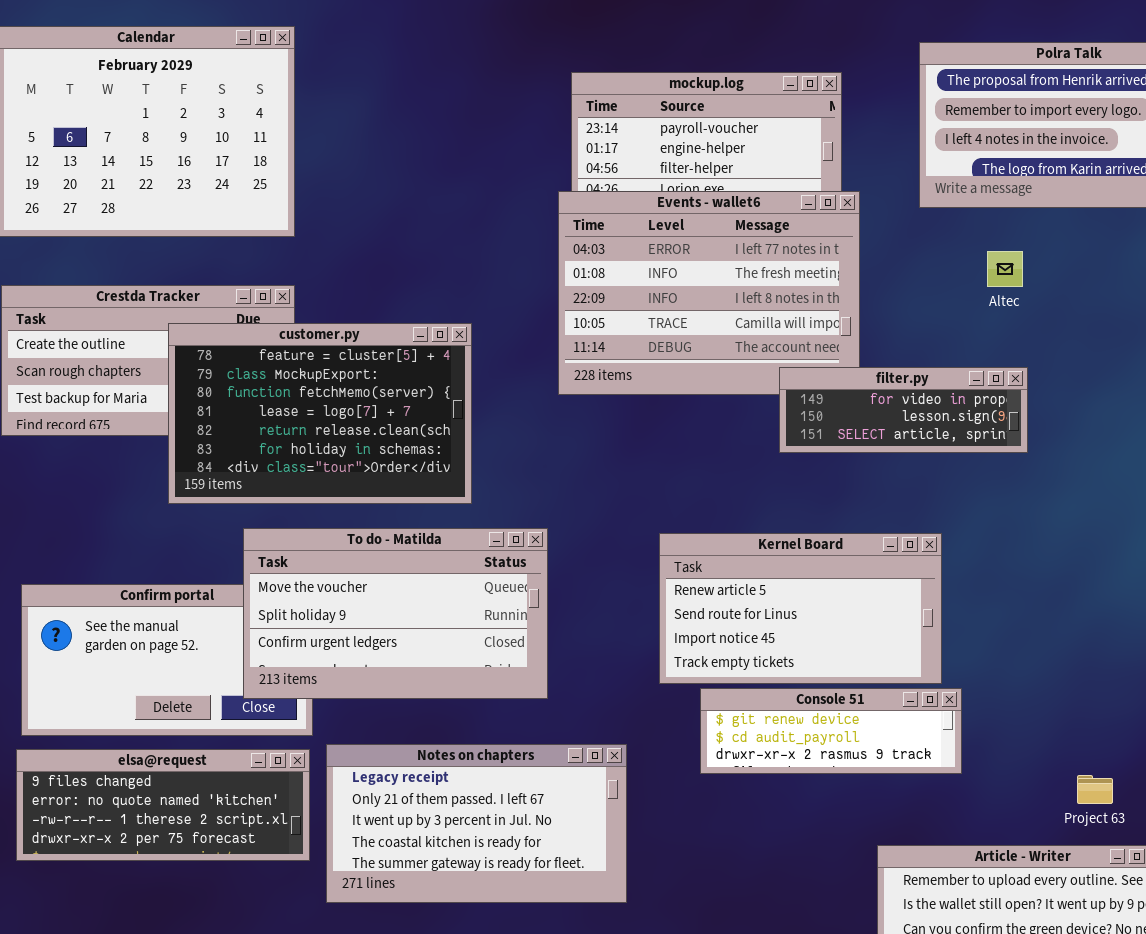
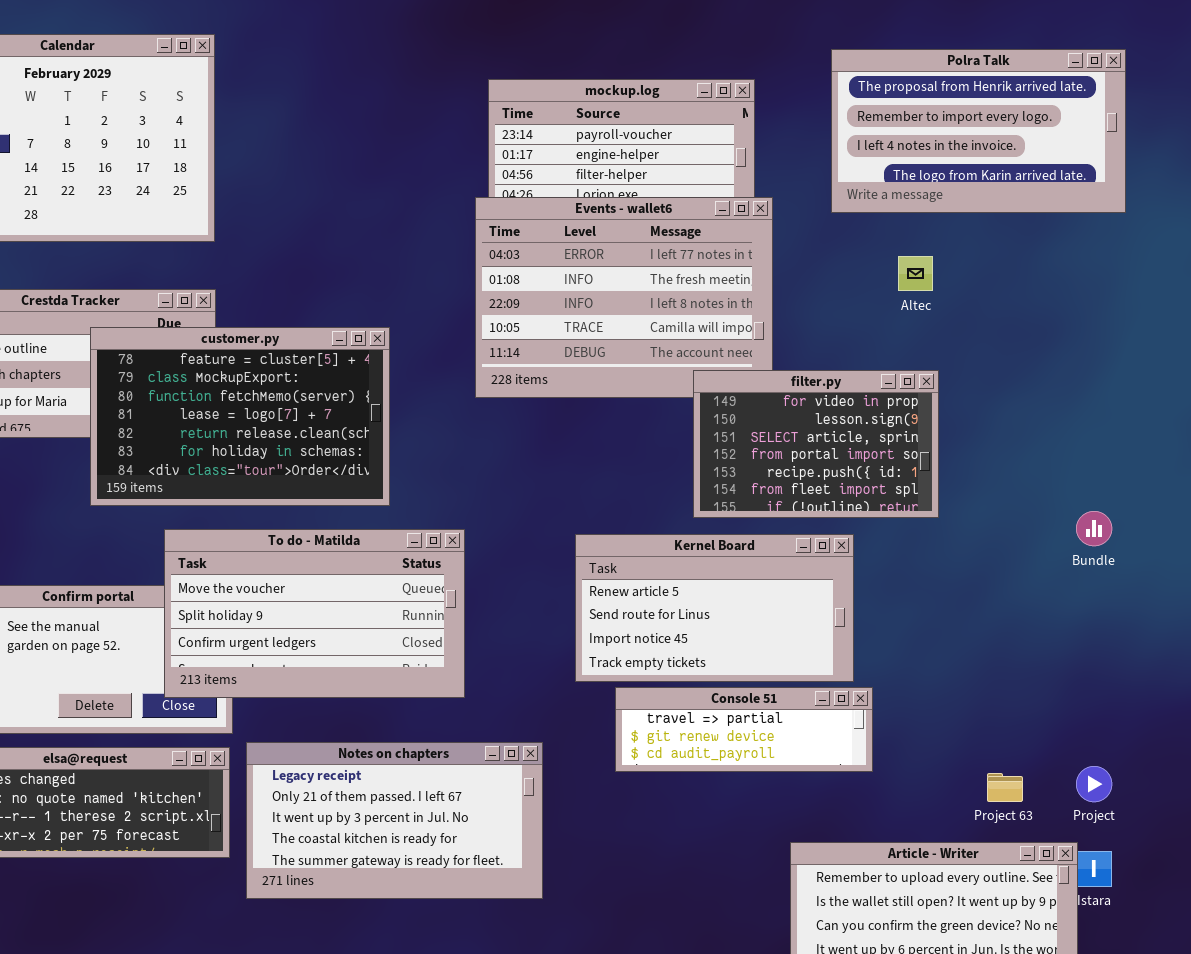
filter.py: [779,367,1028,453] -> [693,370,939,518], resized
Console 51: [700,688,962,774] -> [615,687,873,772], scrolled up 1 row

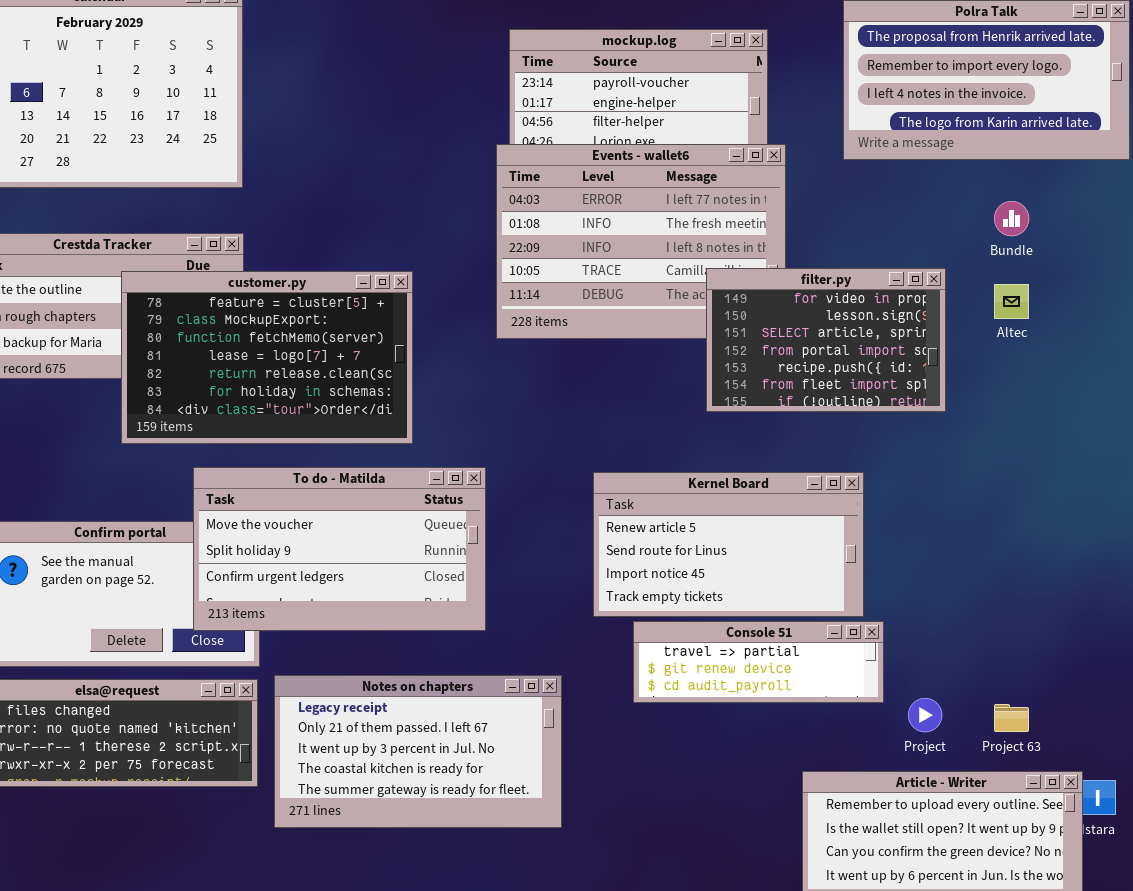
Altec: [898,256,933,291] -> [994,284,1029,319], moved
filter.py: [693,370,939,518] -> [706,268,946,412], moved
Bundle: [1076,511,1112,546] -> [994,201,1029,236], moved
Project: [1076,766,1112,802] -> [908,698,942,732], moved

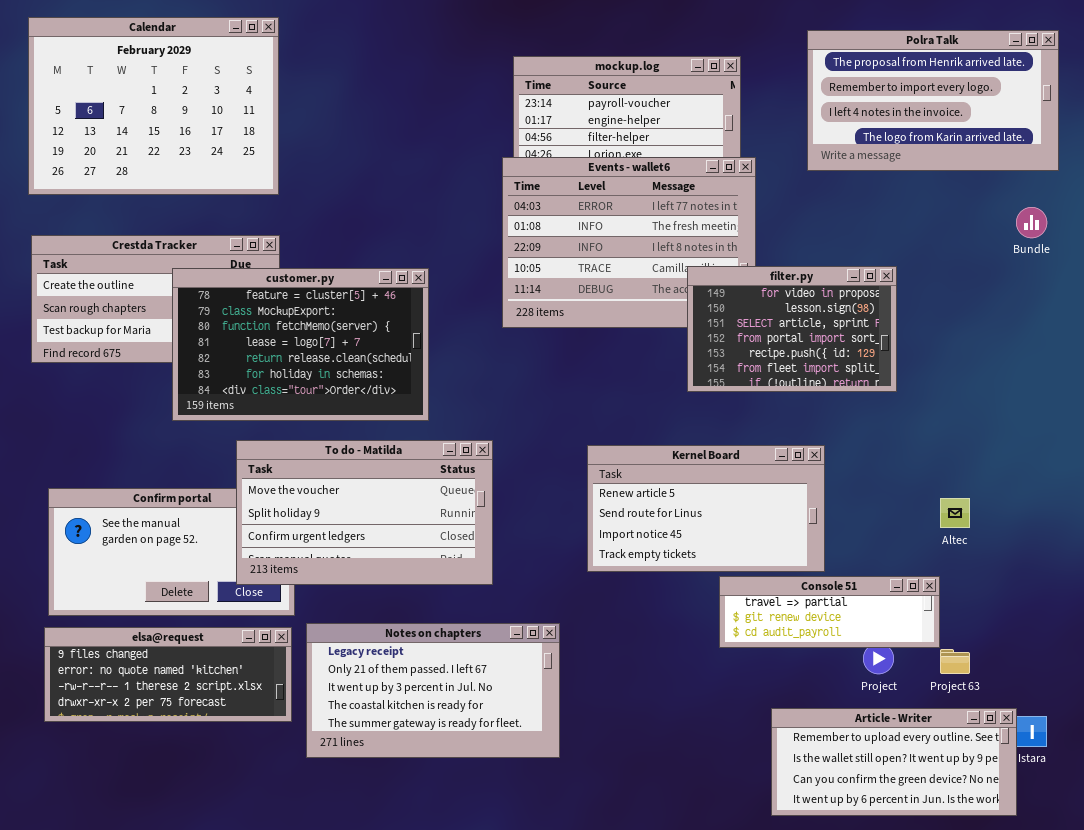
Bundle: [994,201,1029,236] -> [1016,207,1047,238], moved
Altec: [994,284,1029,319] -> [940,498,970,528], moved
Console 51: [633,621,884,703] -> [719,576,940,648], moved

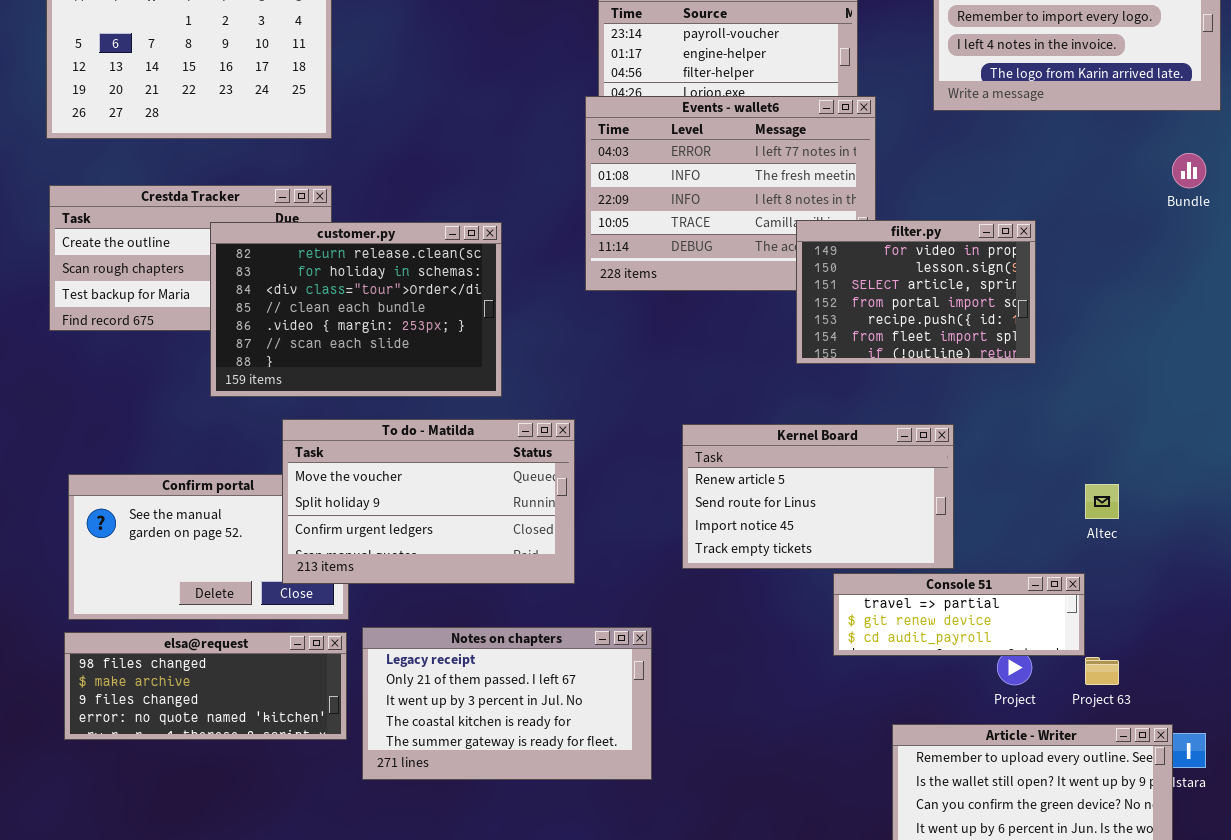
customer.py: [172,268,429,421] -> [210,222,502,397], scrolled down 4 rows
elsa@request: [44,627,292,722] -> [64,632,347,740], scrolled up 2 rows

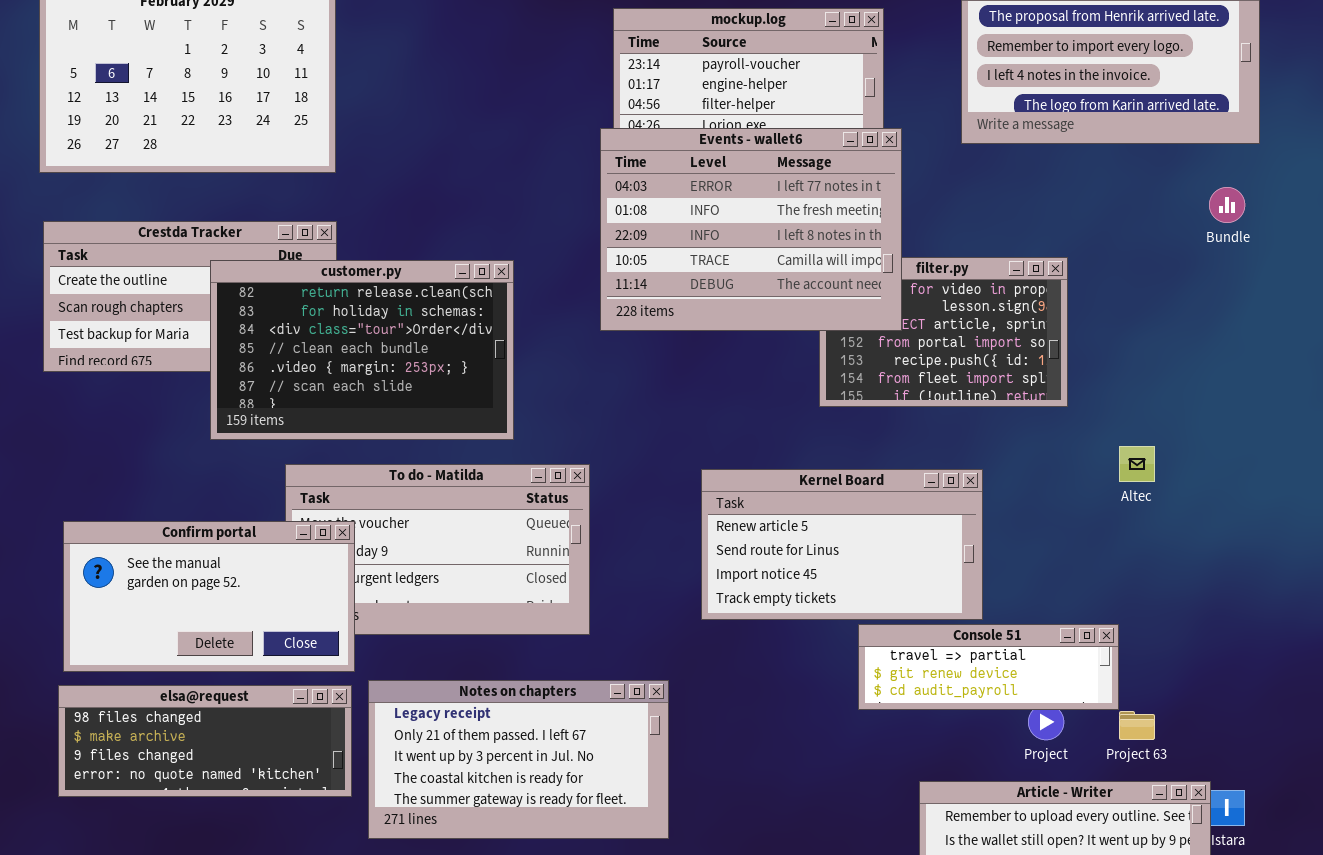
Events - wallet6: [585,96,876,291] -> [600,128,902,331], raised
Confirm portal: [68,474,349,620] -> [63,521,355,672], raised
Altec: [1085,484,1119,519] -> [1119,446,1155,482], moved

